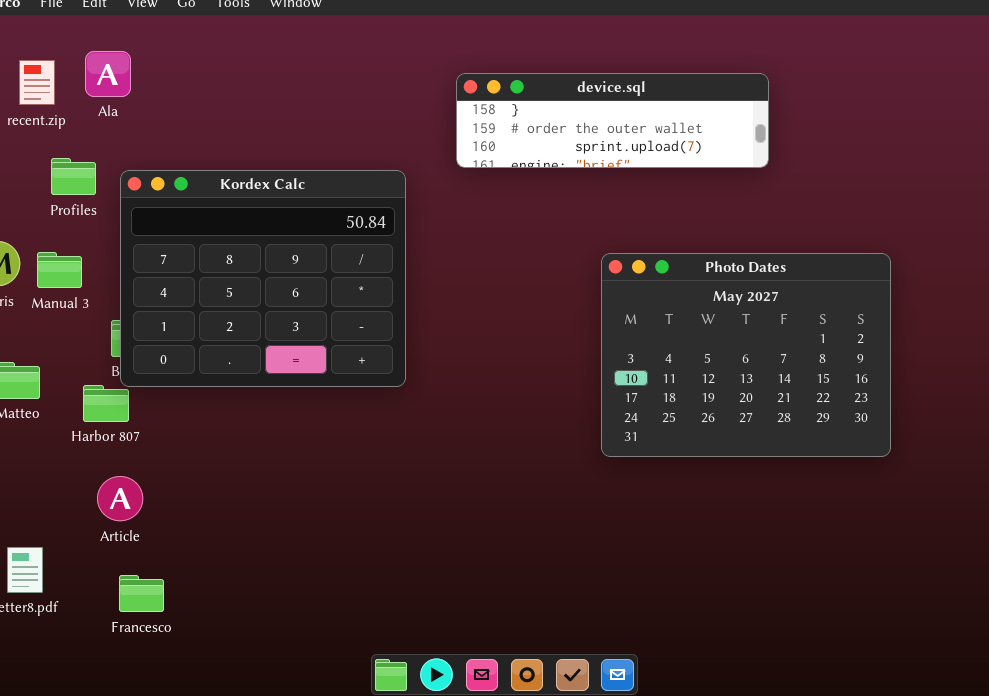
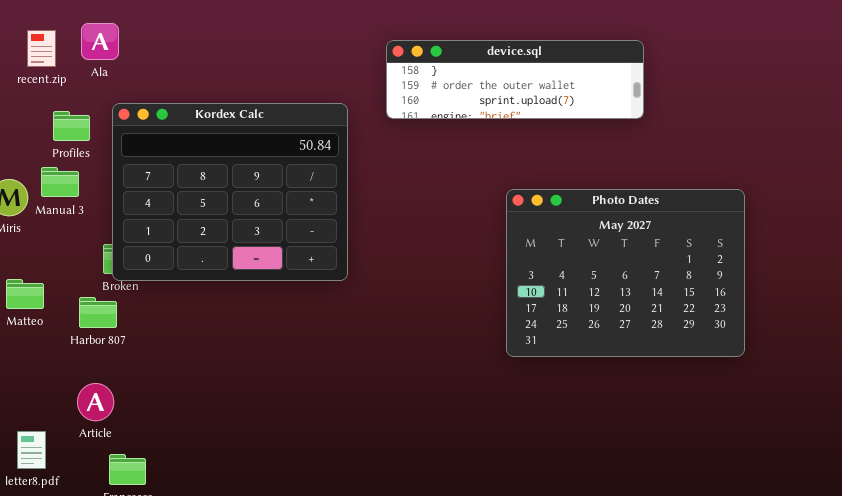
Kordex Calc: [120,170,406,387] -> [112,103,348,281], moved
Manual 3: [37,252,82,288] -> [41,167,79,197], moved
Article: [97,476,143,521] -> [77,383,114,421], moved

